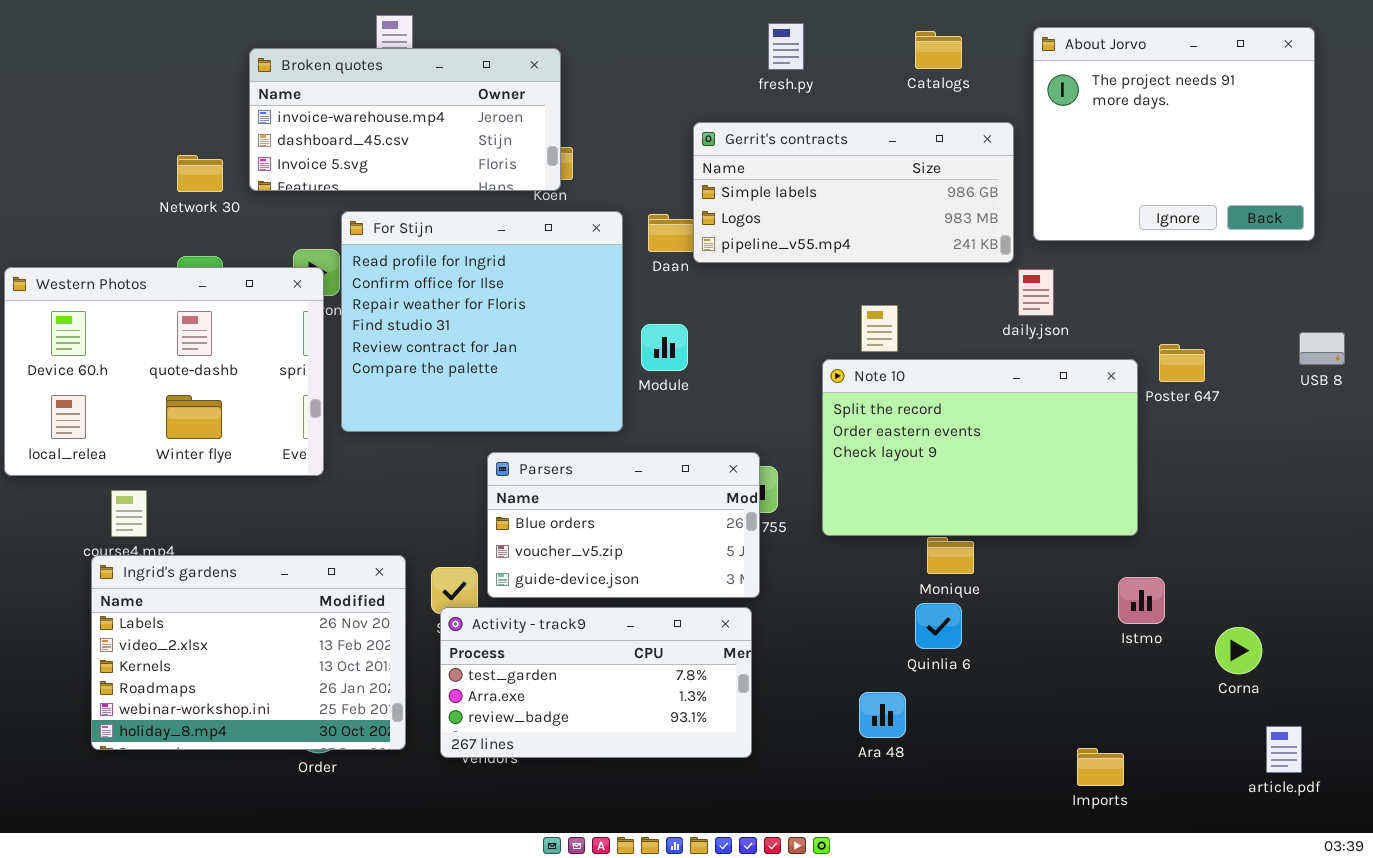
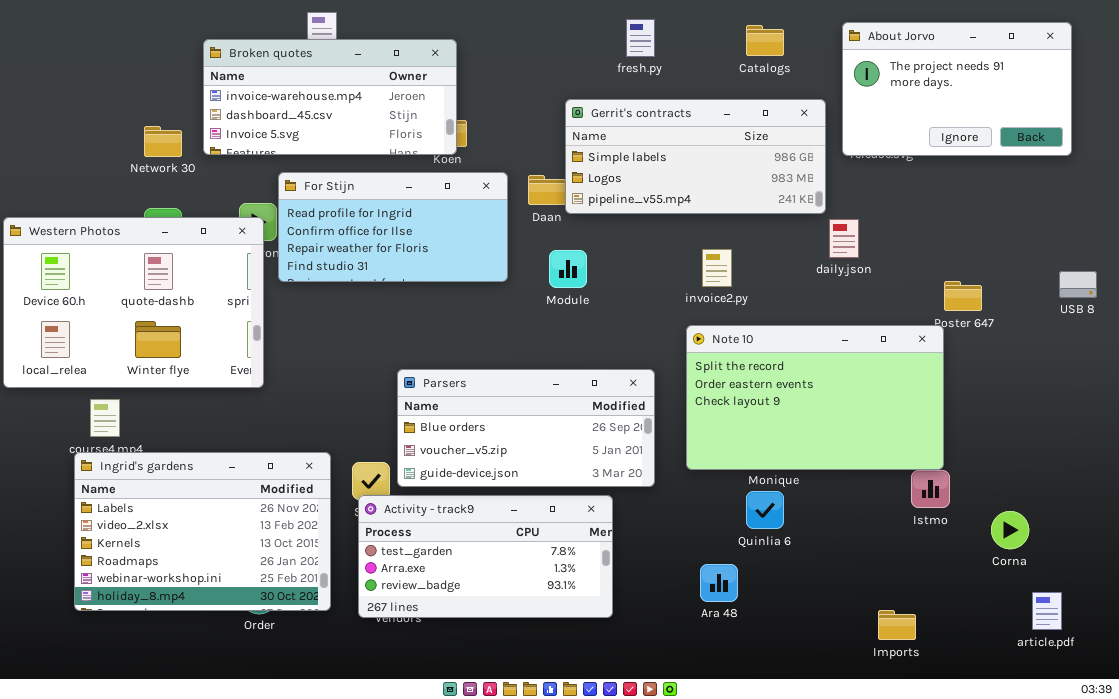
About Jorvo: [1033,27,1315,241] -> [842,22,1072,156], resized
For Stijn: [341,211,623,432] -> [278,172,508,282], resized
Module: [641,324,688,371] -> [549,250,587,288], moved
Note 10: [822,359,1138,536] -> [686,325,944,470], moved
Parsers: [487,452,760,598] -> [397,369,655,487], resized

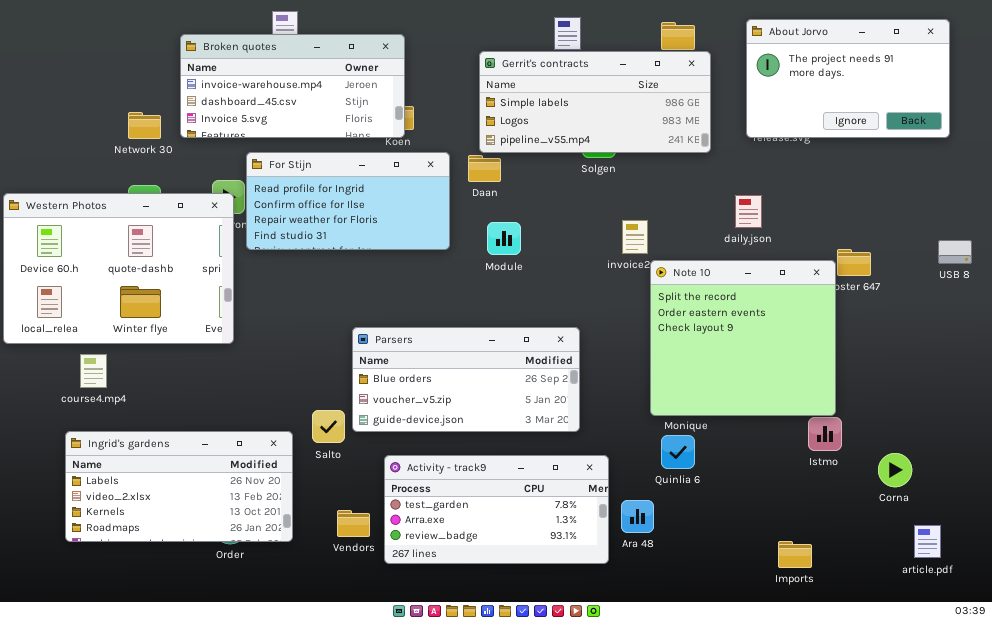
Gerrit's contracts: [565,99,826,214] -> [479,51,711,153], moved
Note 10: [686,325,944,470] -> [650,260,836,416], resized
Ingrid's gardens: [74,452,331,611] -> [65,431,293,542], resized
Activity - track9: [358,495,613,618] -> [384,455,609,564], moved

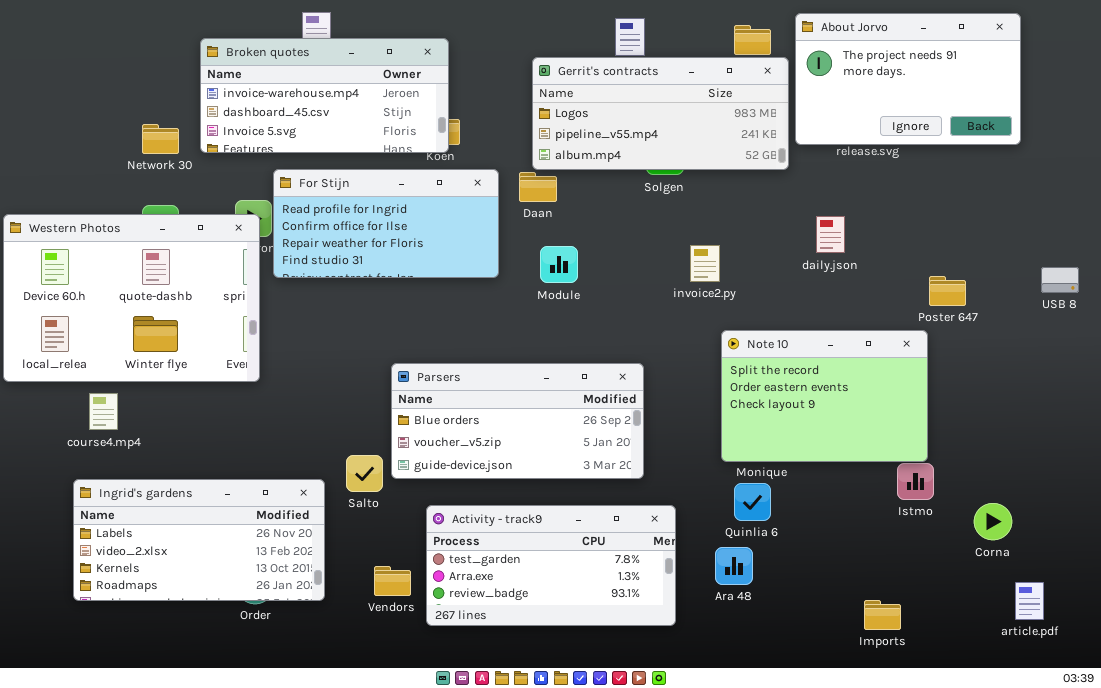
About Jorvo: [746,19,950,138] -> [795,13,1021,145], moved
Gerrit's contracts: [479,51,711,153] -> [532,57,789,170], scrolled down 1 row
Note 10: [650,260,836,416] -> [721,330,928,462], resized
Ara 48: [621,500,654,533] -> [715,547,753,585], moved

